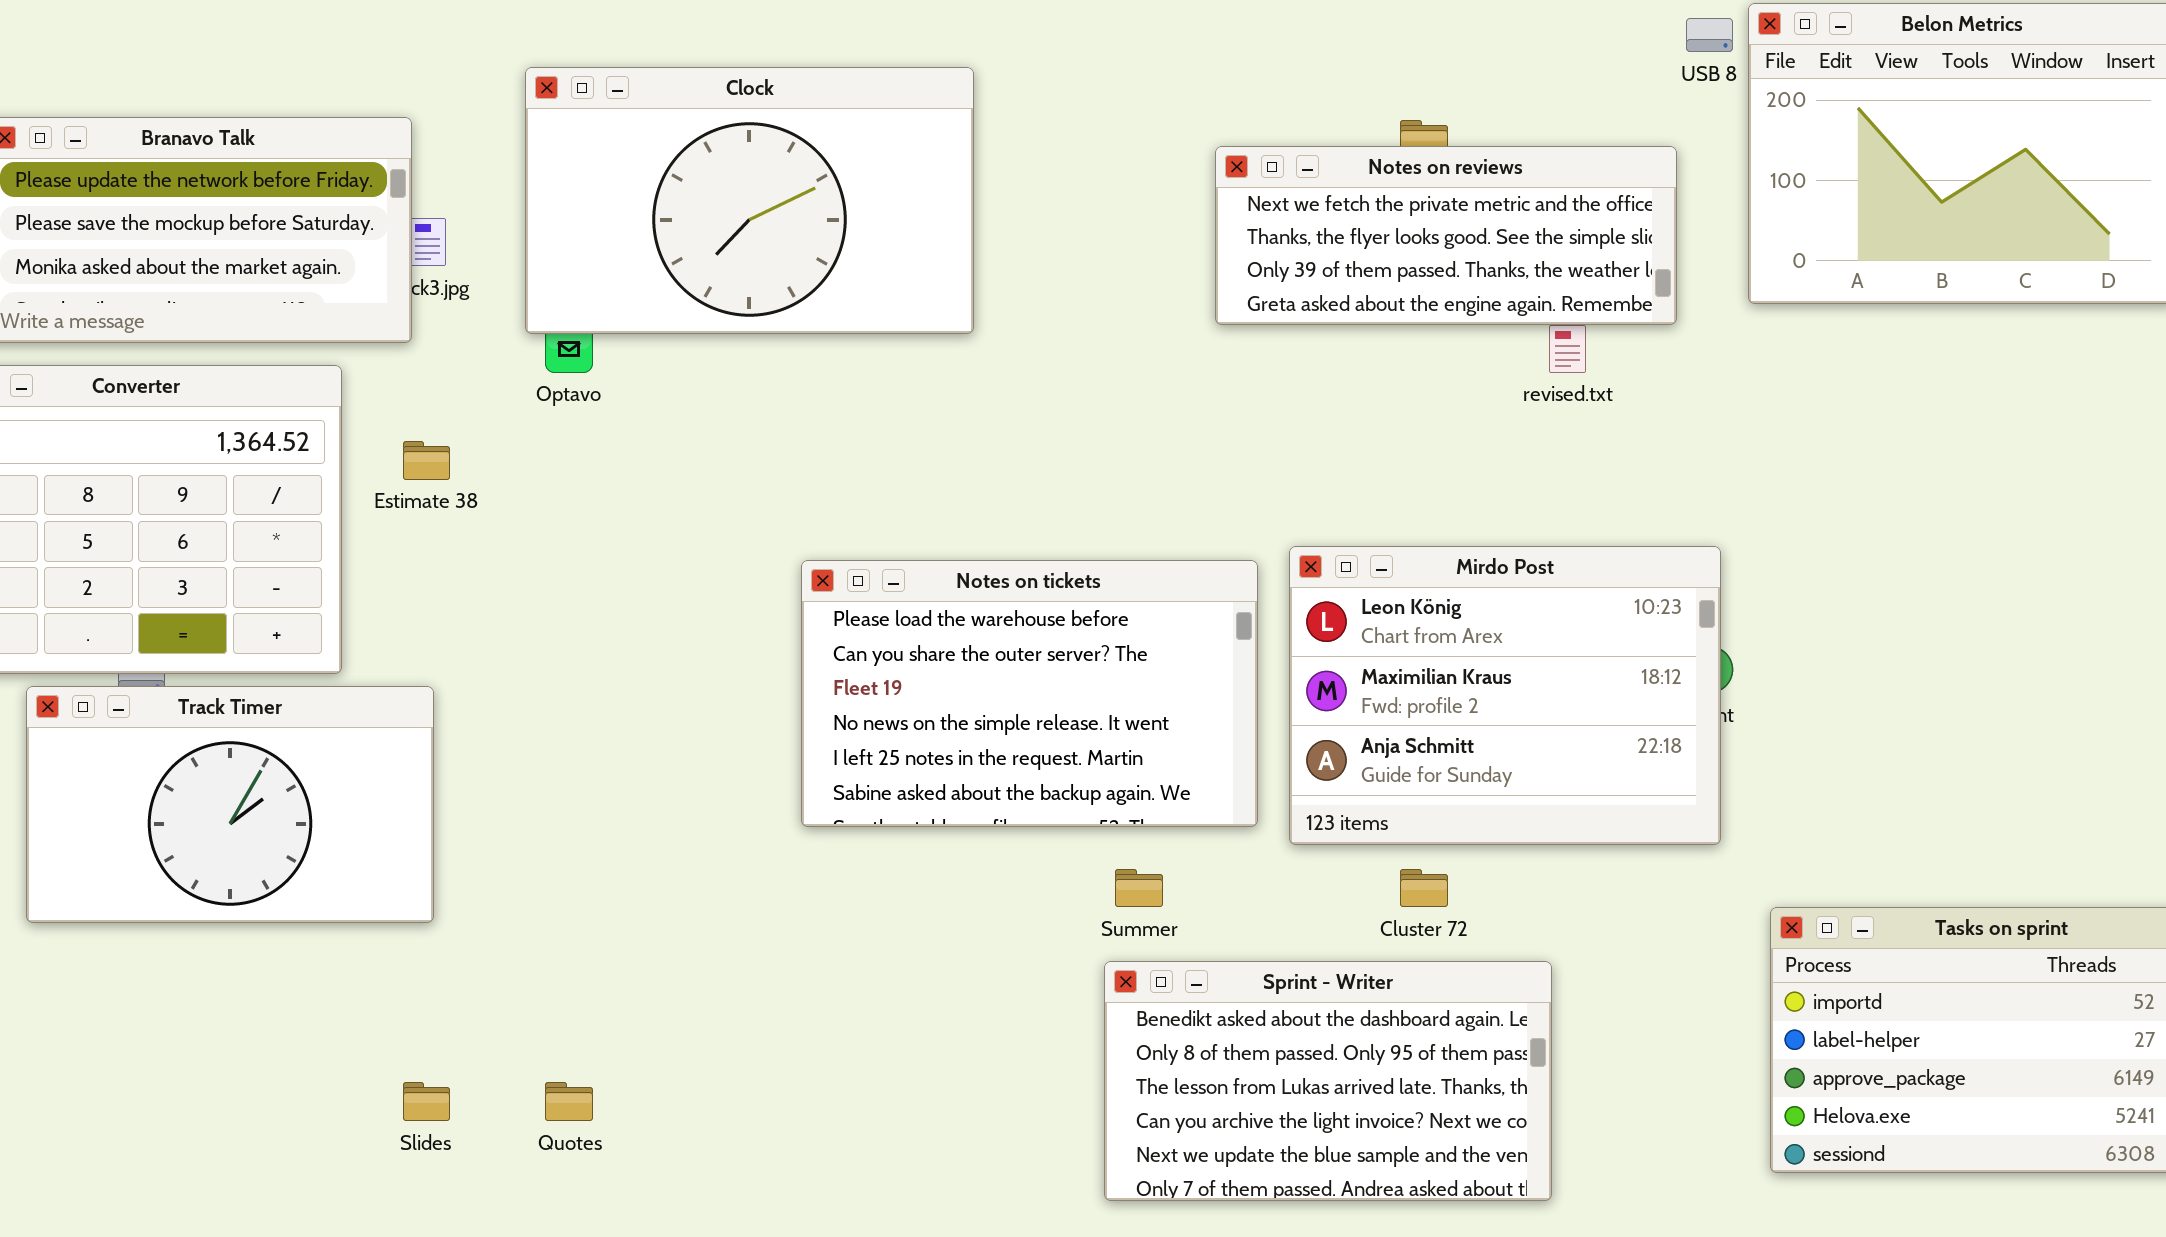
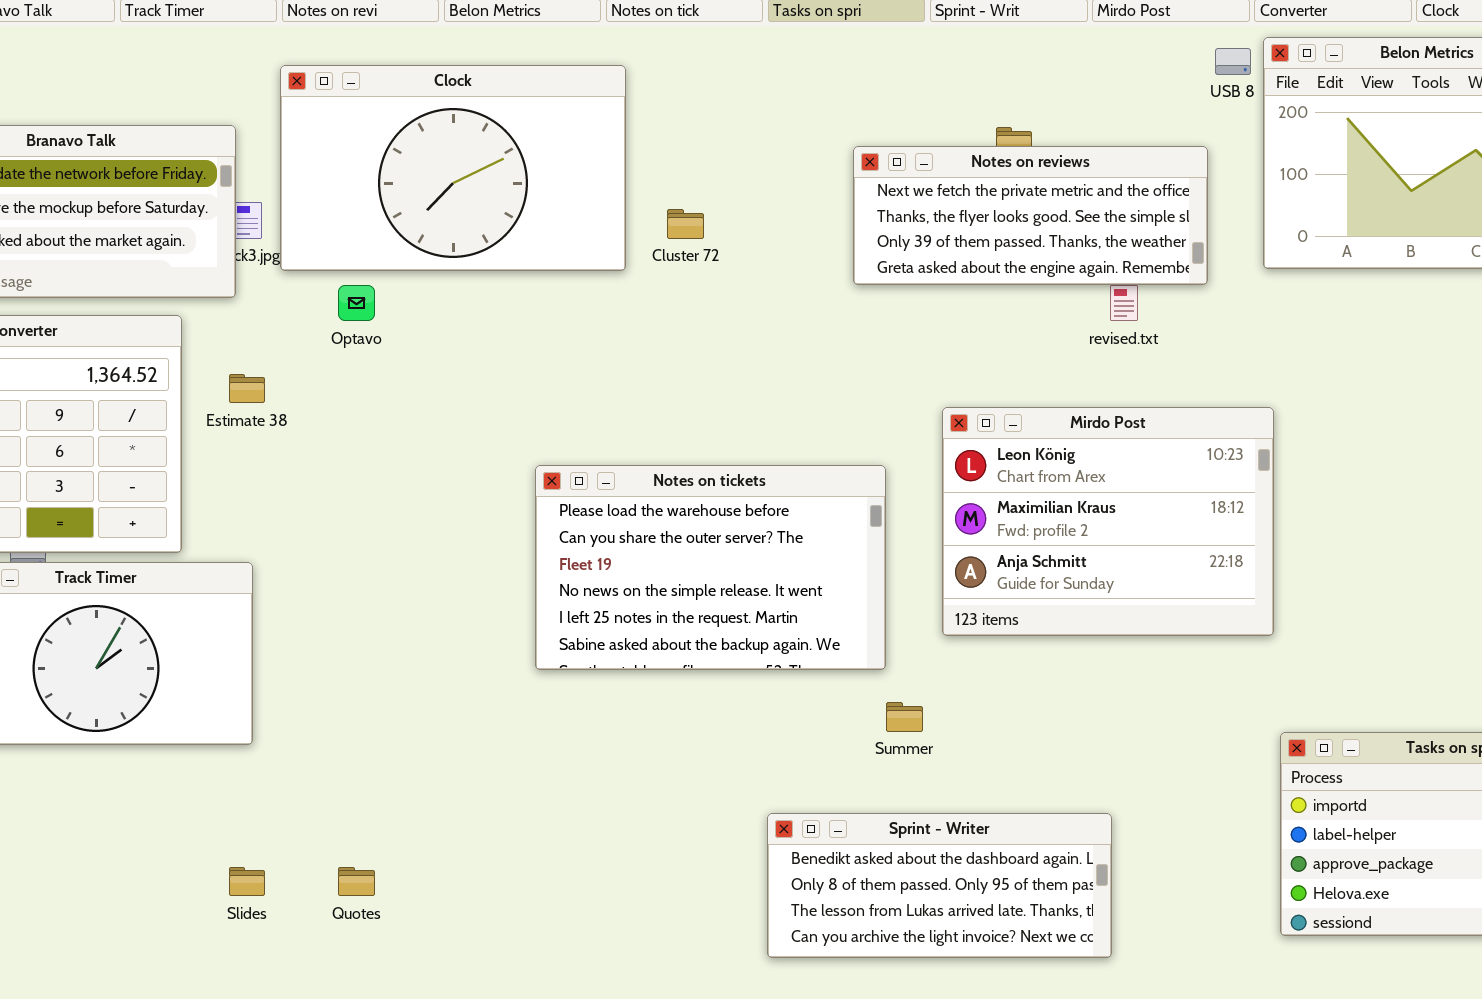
Clock: [525,67,974,334] -> [280,65,626,271], moved
Mirdo Post: [1289,546,1721,845] -> [942,407,1274,636], moved
Summer: [1115,869,1163,907] -> [886,702,923,732], moved
Cluster 72: [1400,869,1448,907] -> [667,209,704,239], moved
Sprint - Writer: [1104,961,1552,1201] -> [767,813,1112,958], resized

